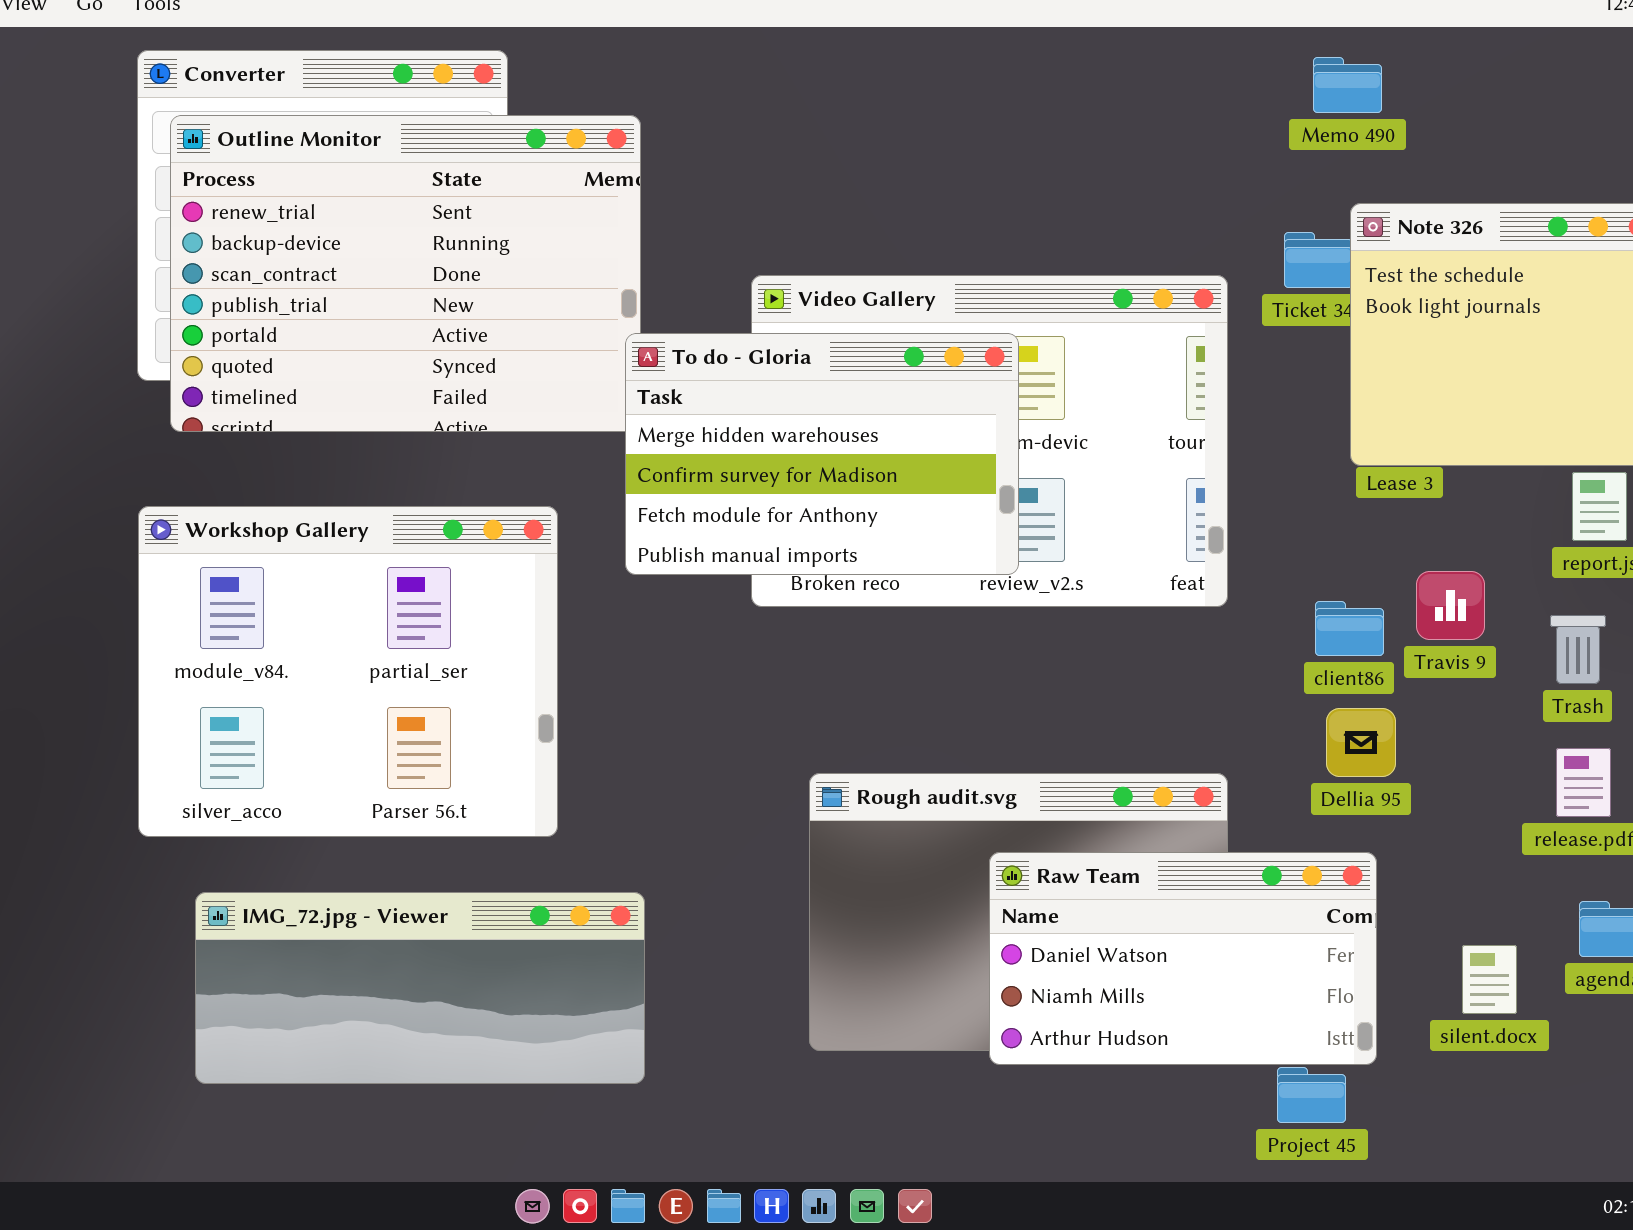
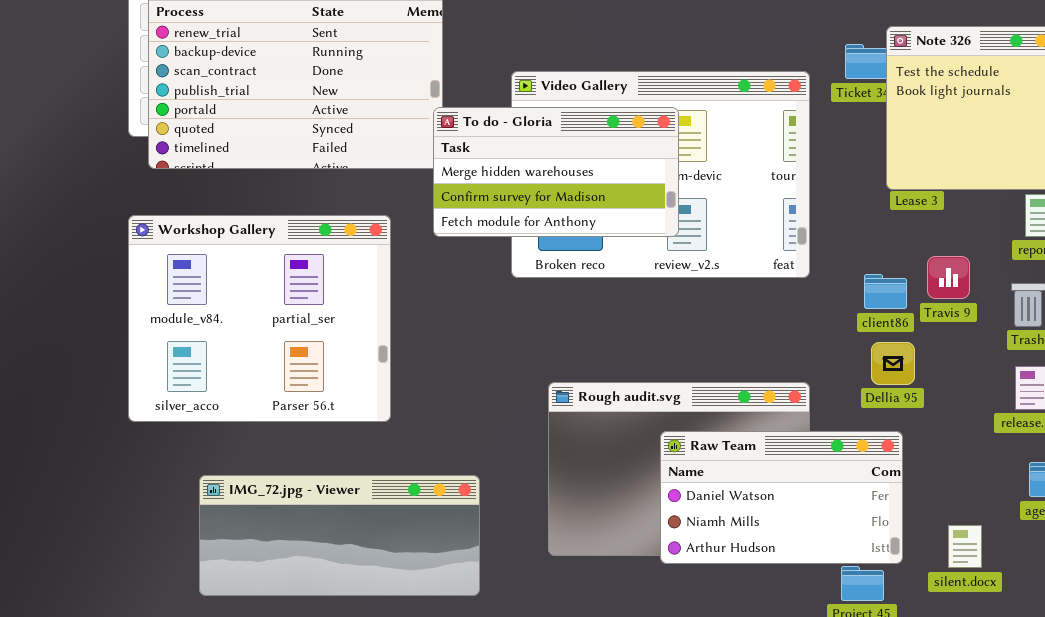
To do - Gloria: [625,333,1019,575] -> [433,107,679,237], resized
IMG_72.jpg - Viewer: [195,892,645,1084] -> [199,475,480,596], moved
silent.docx: [1462,945,1517,1014] -> [948,525,982,568], moved

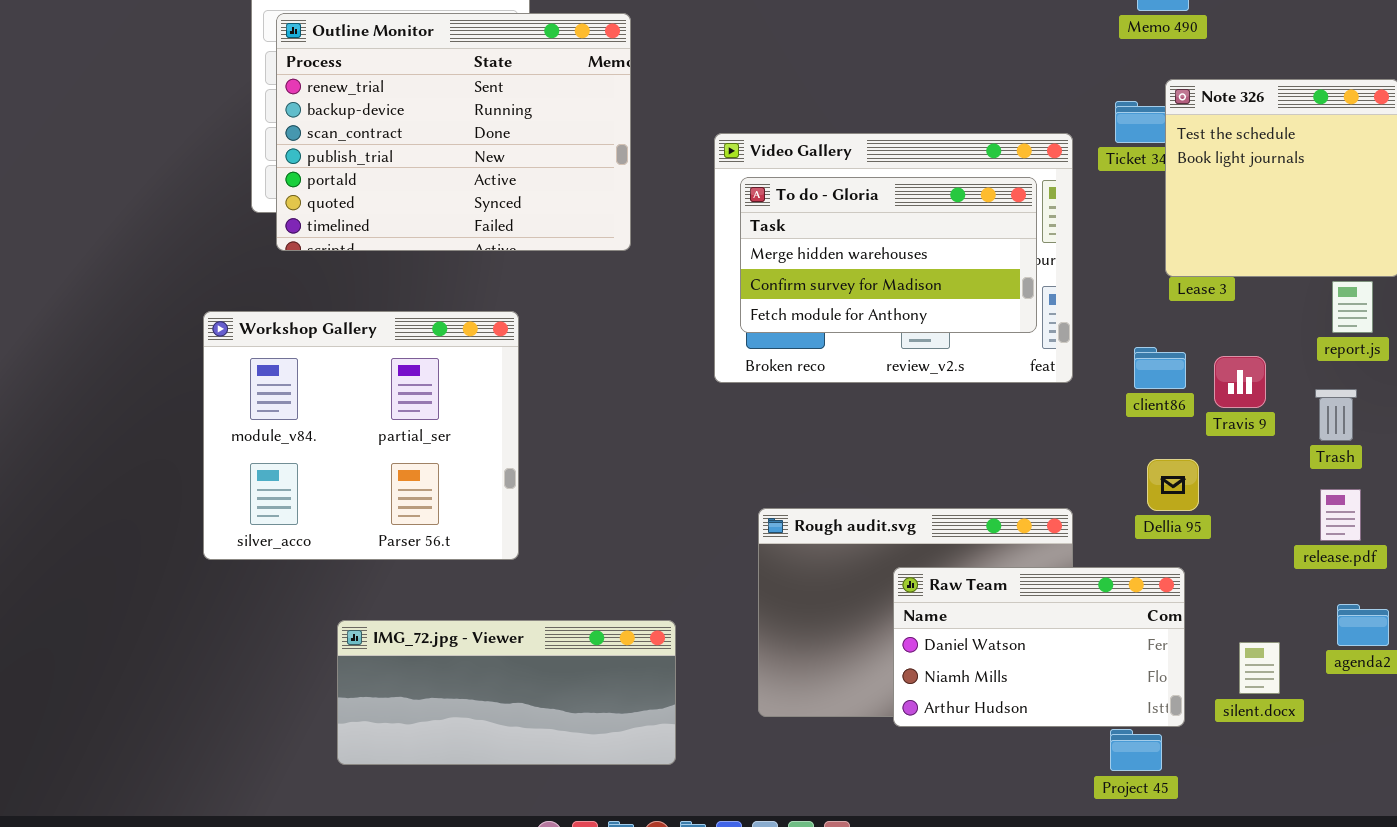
To do - Gloria: [433,107,679,237] -> [740,177,1037,333], moved
Workshop Gallery: [128,215,391,422] -> [203,311,519,560], moved
client86: [864,274,907,309] -> [1134,347,1186,389], moved
silent.docx: [948,525,982,568] -> [1239,642,1280,694], moved

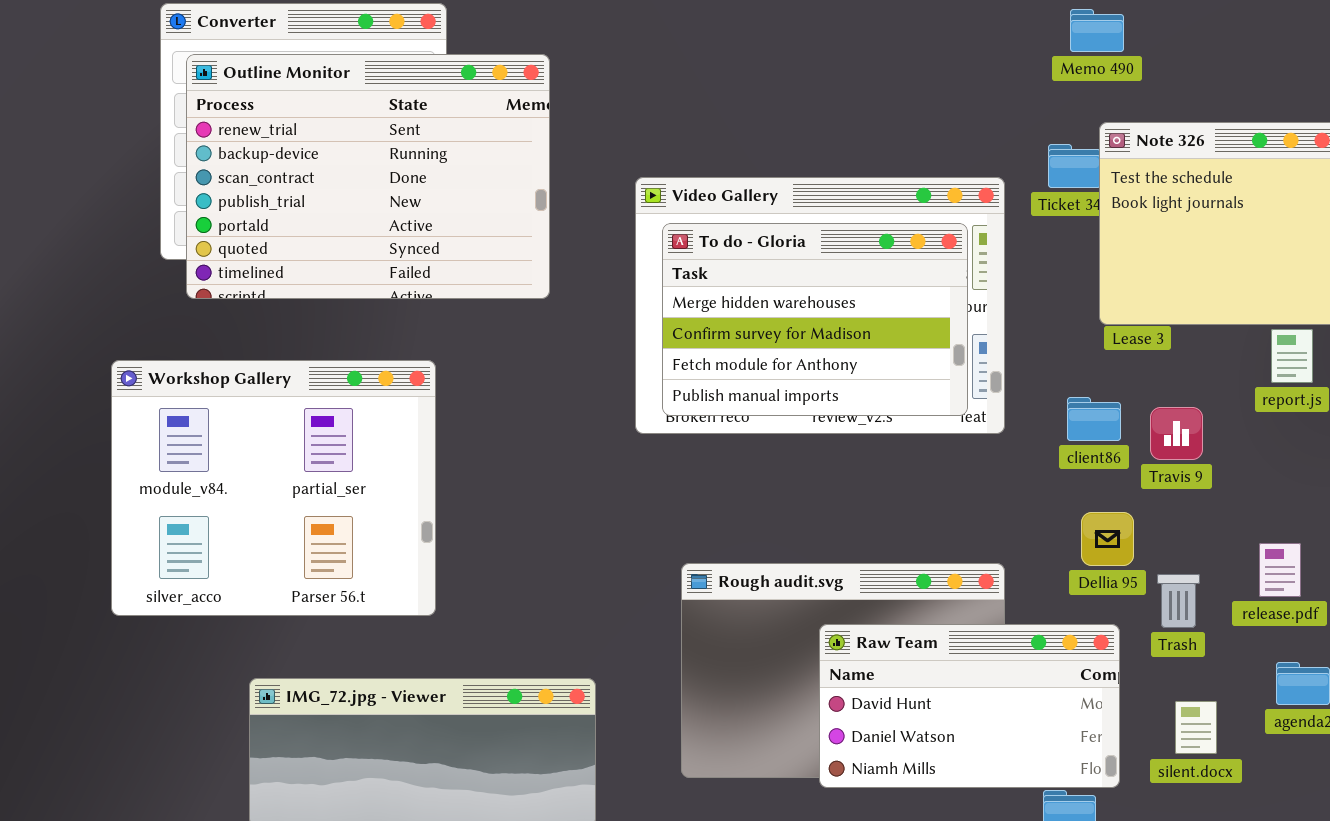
To do - Gloria: [740,177,1037,333] -> [662,223,968,416], resized
Trash: [1315,389,1357,441] -> [1157,574,1200,628], moved
Raw Team: [893,567,1185,727] -> [819,624,1120,788], scrolled up 1 row

